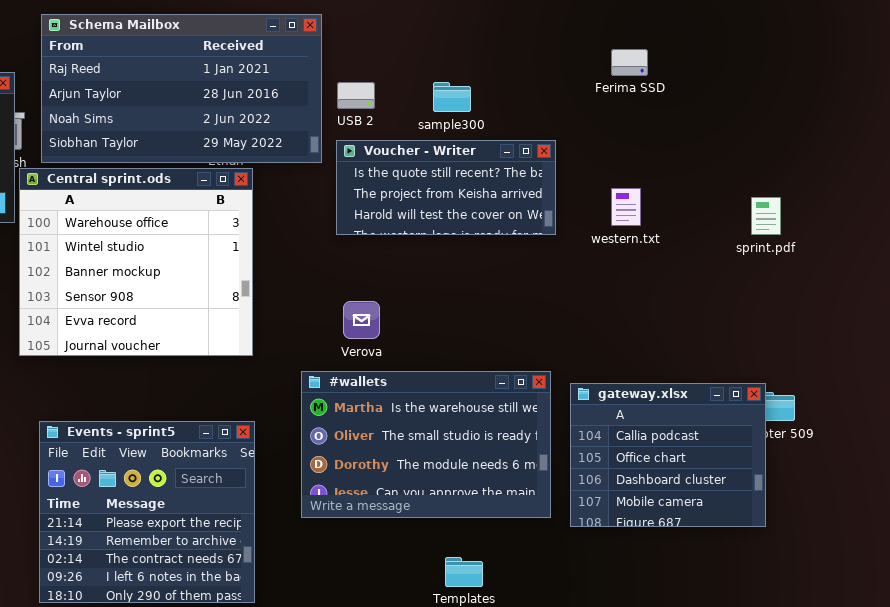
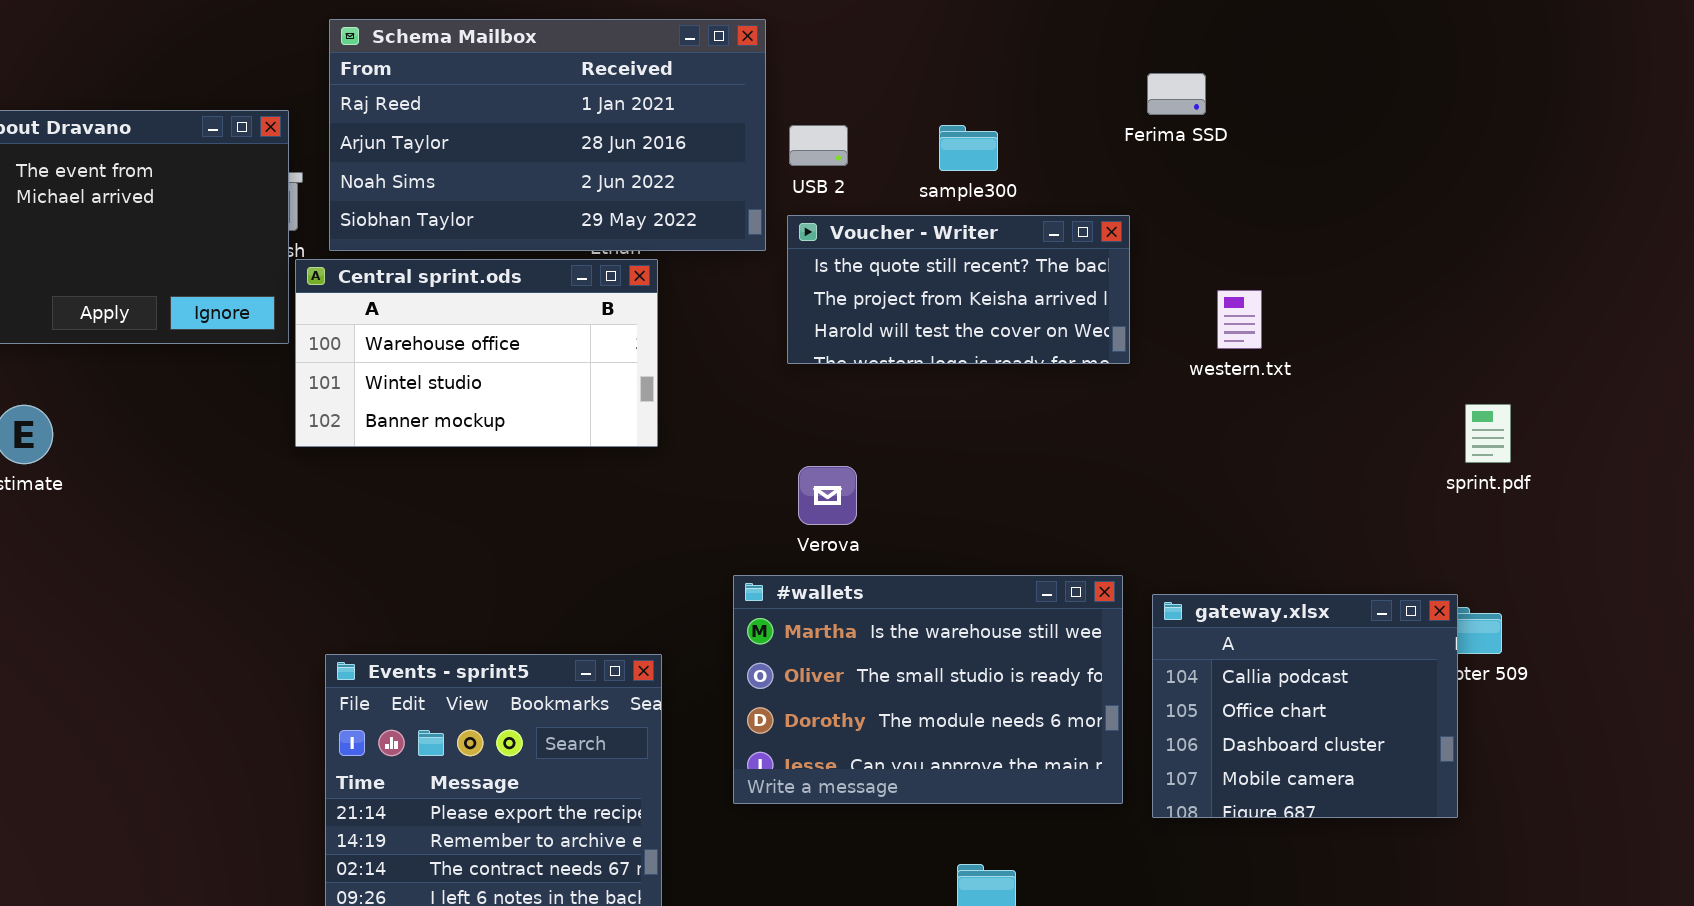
Ferima SSD: [611,49,648,76] -> [1147,73,1206,115], moved
Central sprint.ods: [19,168,253,356] -> [295,259,658,447], resized
sprint.pdf: [751,197,781,235] -> [1465,404,1511,463], moved

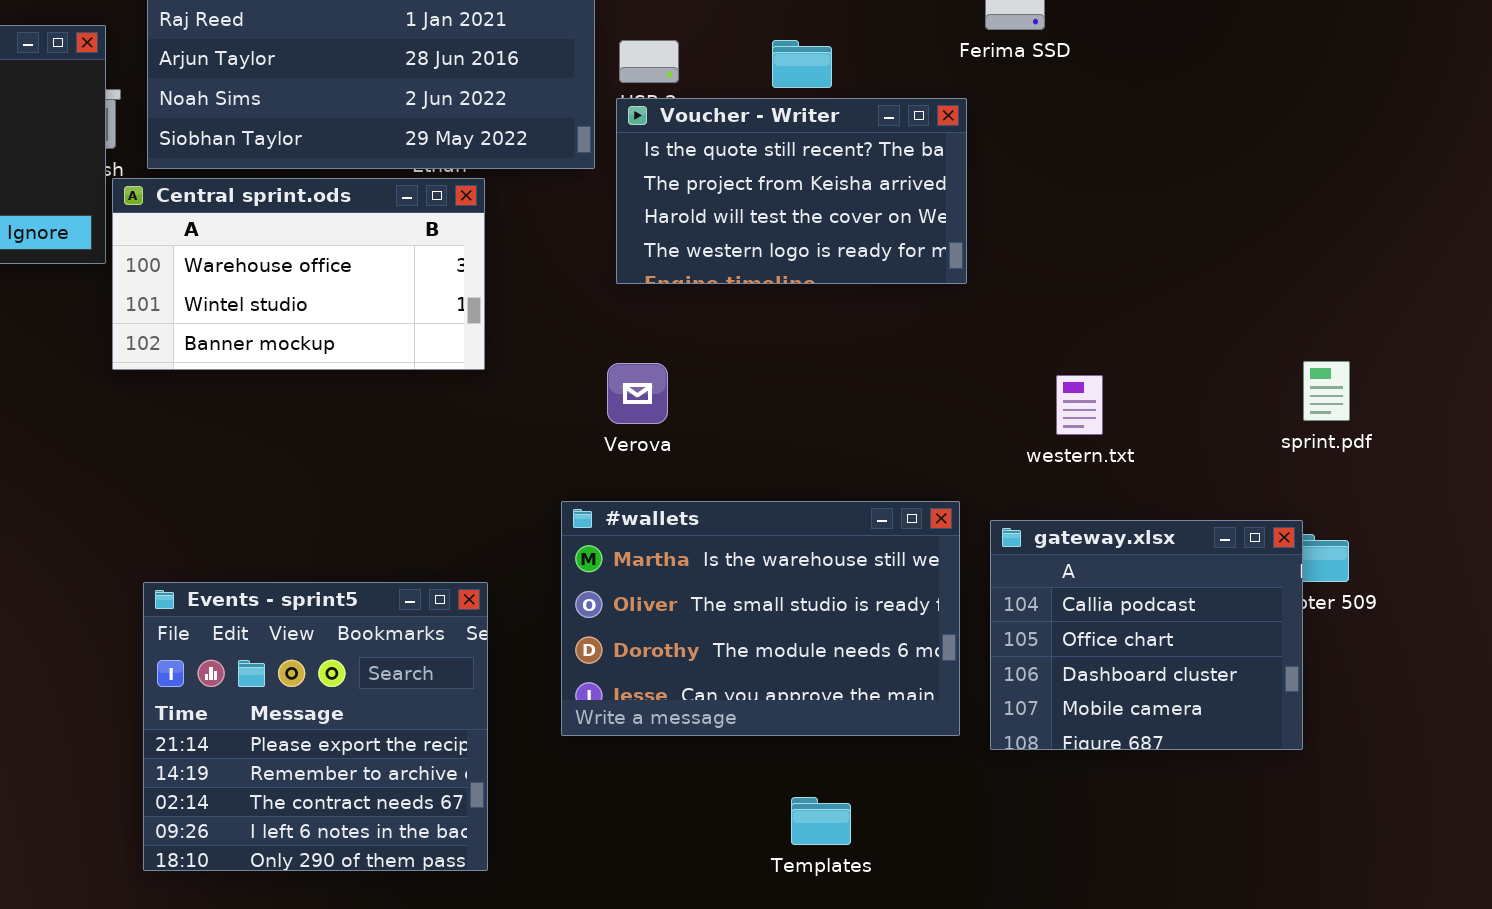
Voucher - Writer: [787,215,1130,364] -> [616,98,967,284], resized
western.txt: [1217,290,1262,349] -> [1056,375,1103,435], moved
sprint.pdf: [1465,404,1511,463] -> [1303,361,1350,421], moved
Verova: [798,466,857,525] -> [607,363,668,424], moved

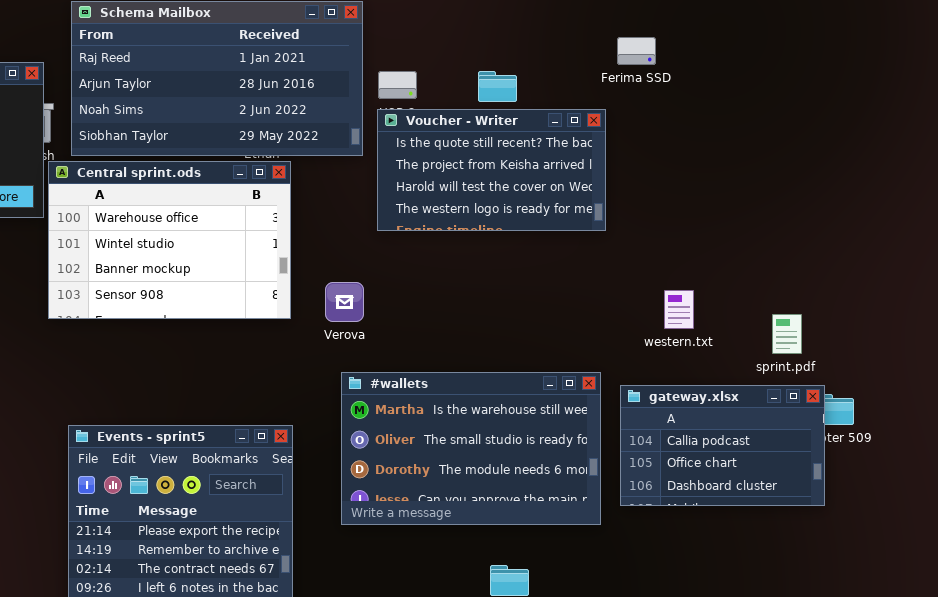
Central sprint.ods: [112,178,485,370] -> [48,161,291,319], resized
sprint.pdf: [1303,361,1350,421] -> [772,314,802,354], moved
Verova: [607,363,668,424] -> [325,282,364,322], moved
gateway.xlsx: [990,520,1303,750] -> [620,385,825,506], resized

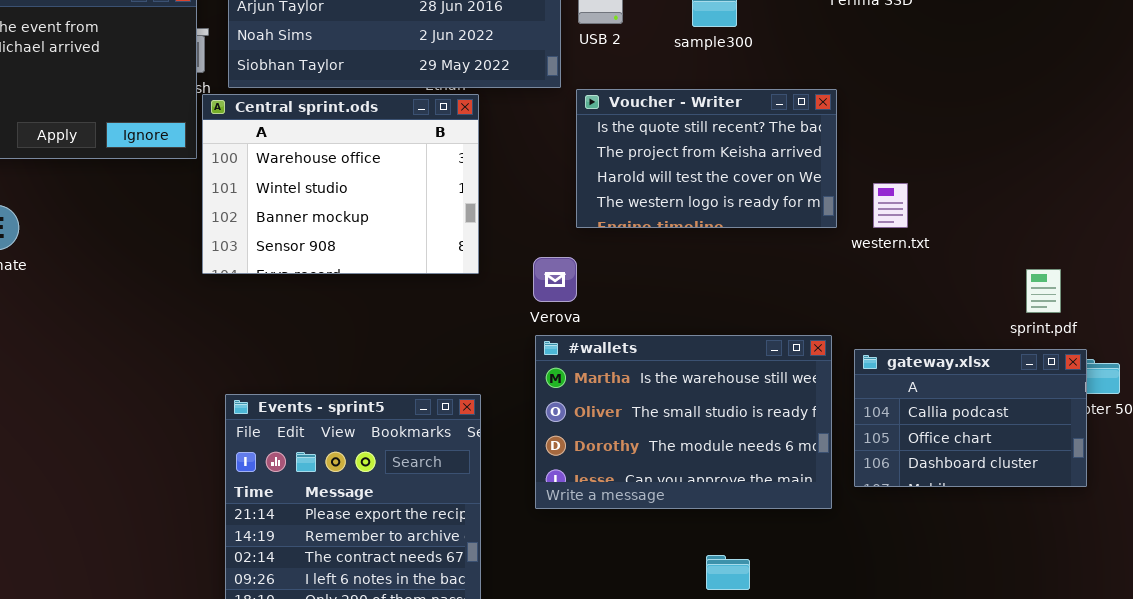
Voucher - Writer: [377,109,606,231] -> [576,89,837,228], moved
Verova: [325,282,364,322] -> [533,257,577,302], moved
western.txt: [664,290,694,329] -> [873,183,908,228], moved

